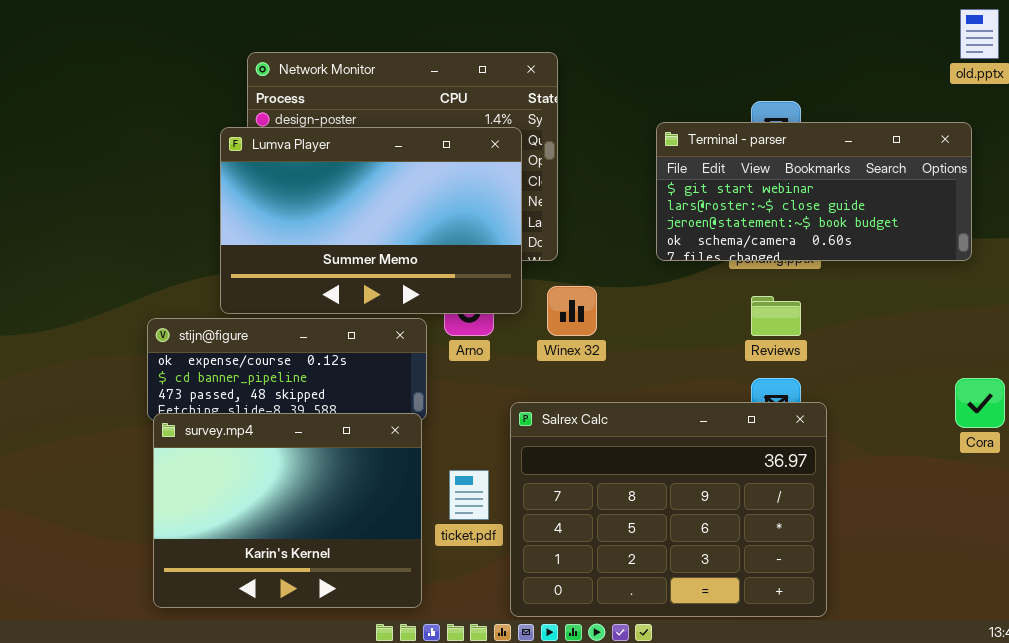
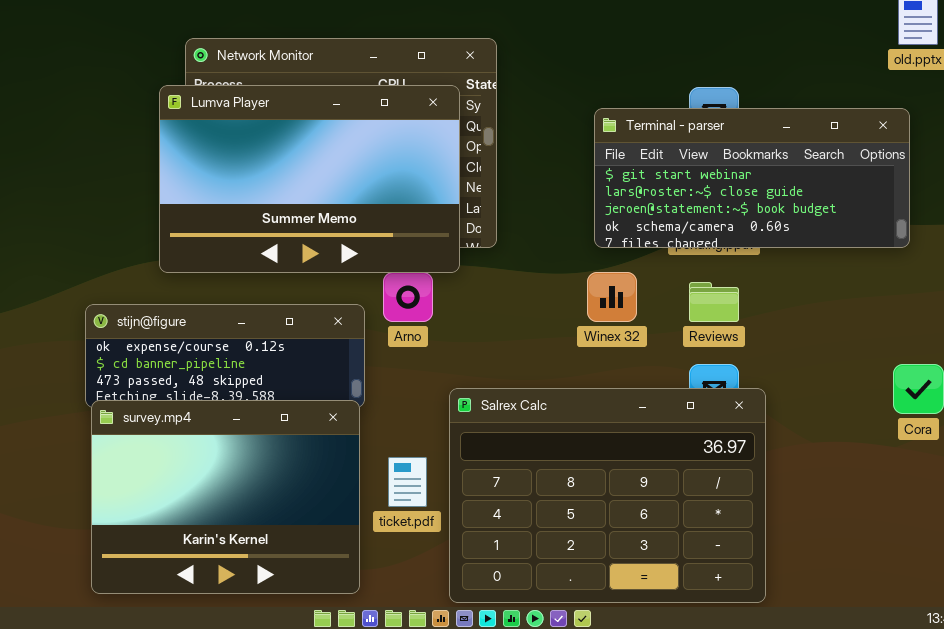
Lumva Player: [220,127,522,314] -> [159,85,460,273], moved
Winex 32: [547,286,597,336] -> [587,272,637,322], moved

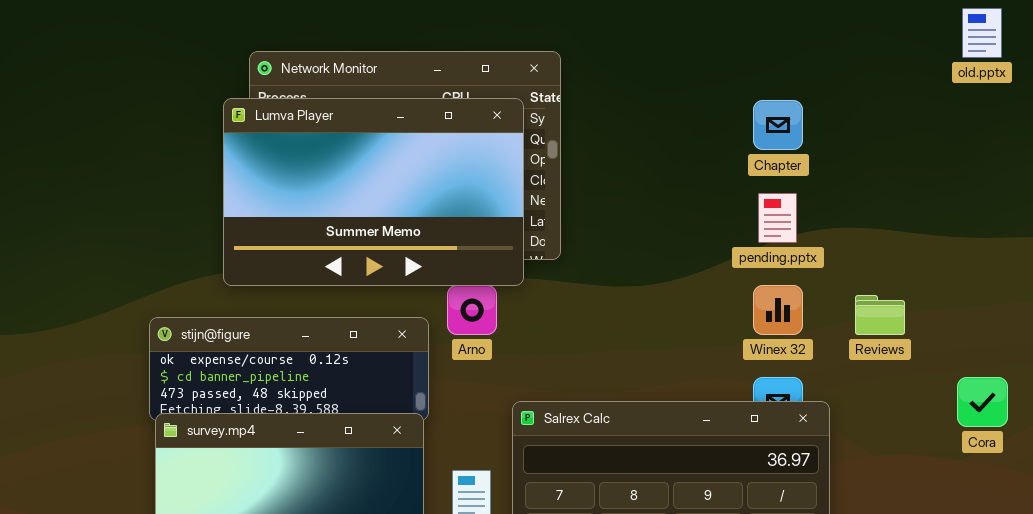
Terminal - parser: [594,108,910,248] -> none, closed
Winex 32: [587,272,637,322] -> [753,285,803,335], moved
Reviews: [689,282,739,322] -> [855,295,905,335], moved

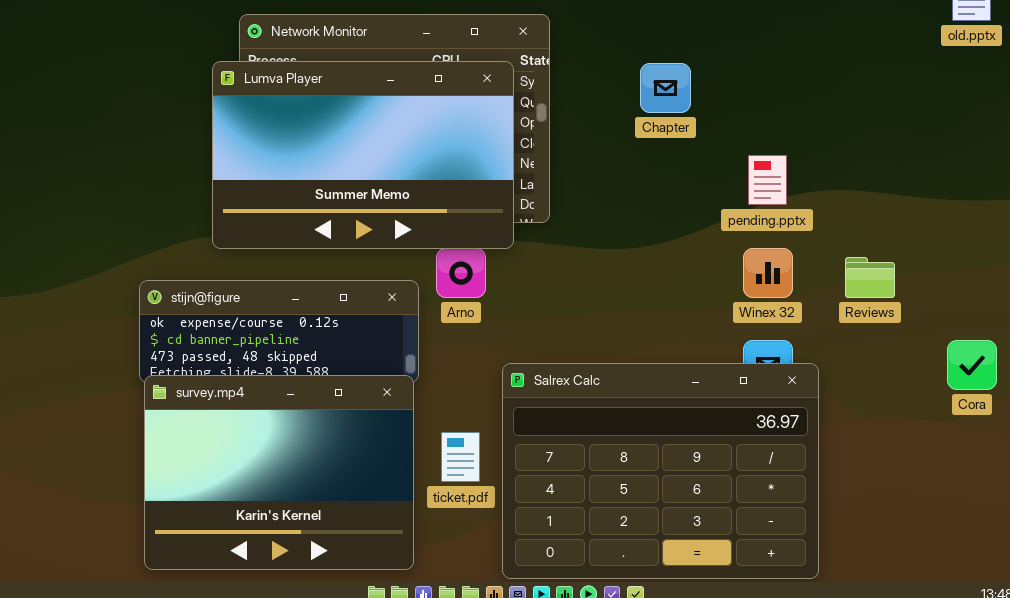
Chapter: [753,100,803,150] -> [640,63,691,113], moved

